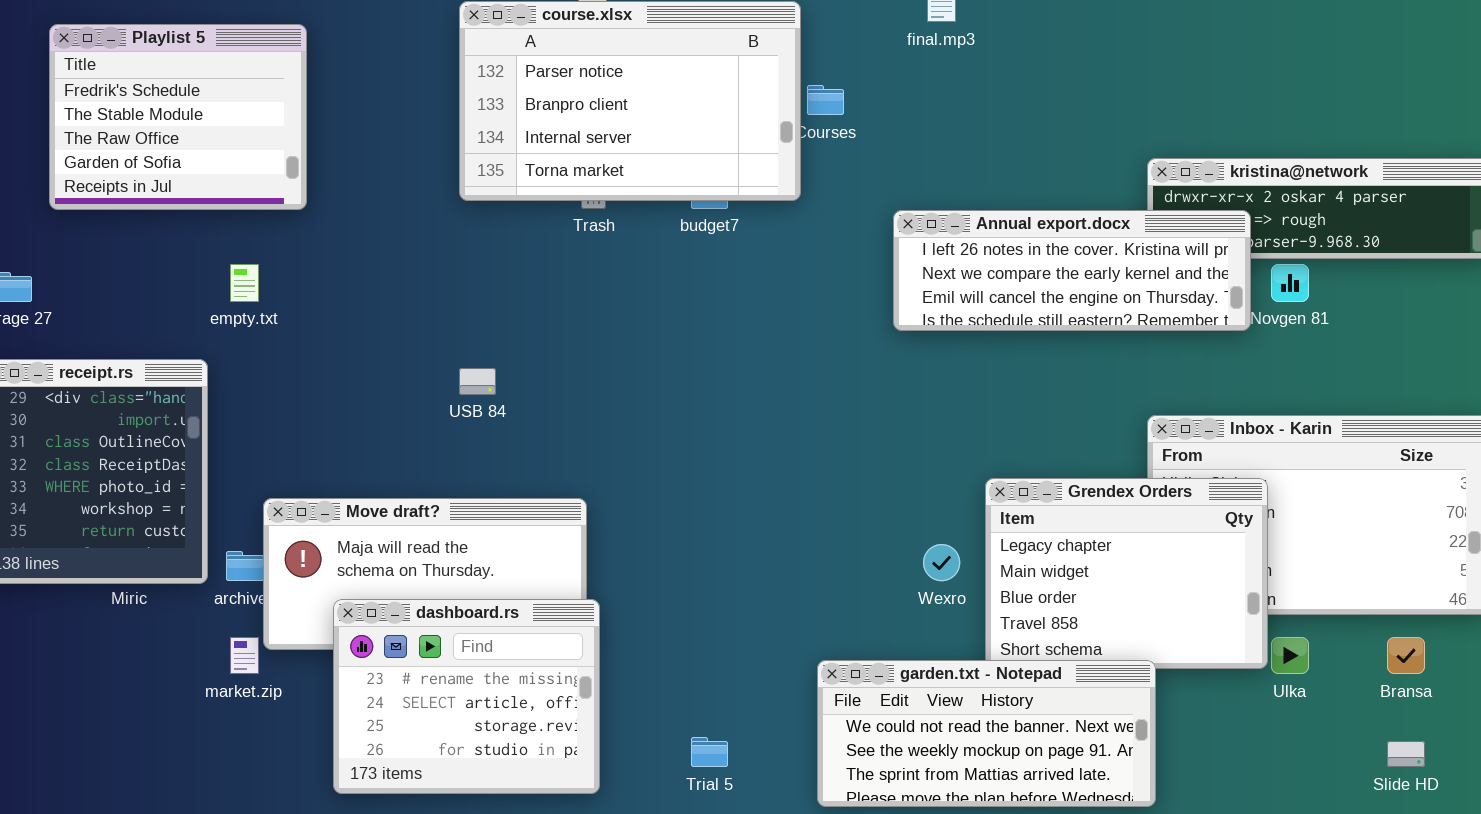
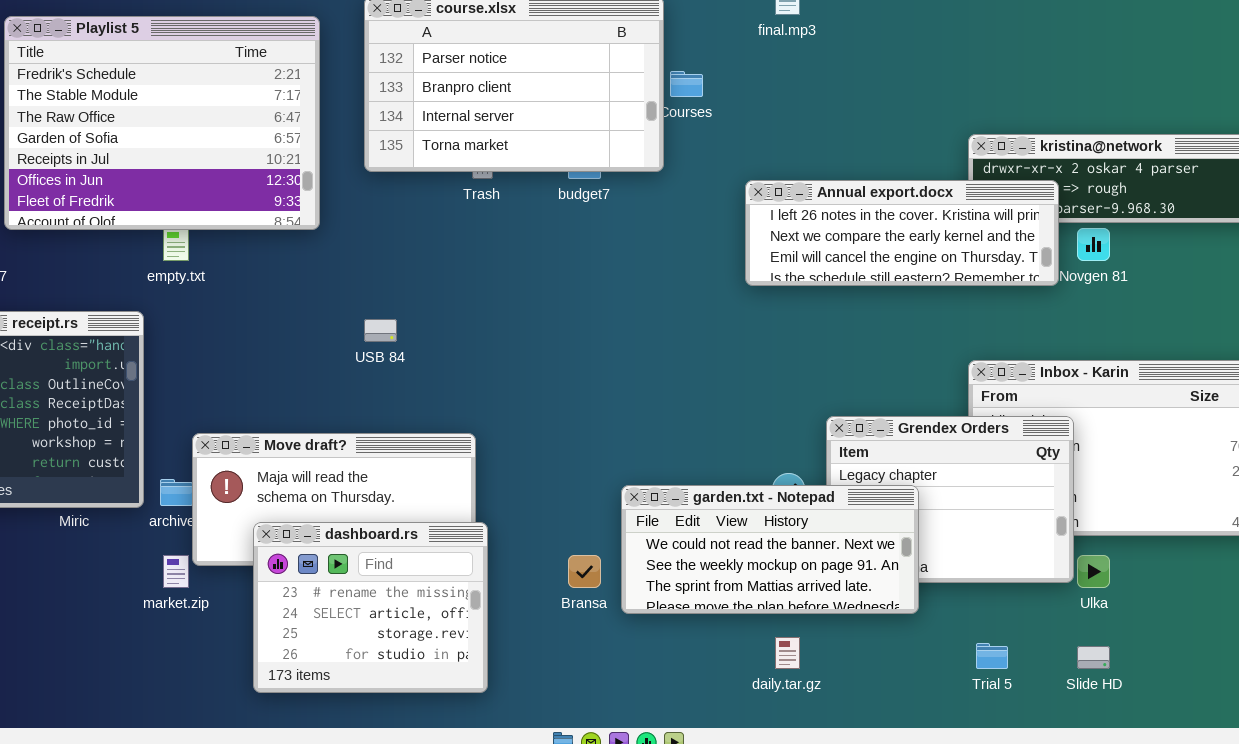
Playlist 5: [49,24,307,210] -> [4,16,320,230], resized
Bransa: [1387,637,1425,674] -> [568,555,601,588], moved
garden.txt - Notepad: [817,660,1156,807] -> [621,485,919,614], moved
Trial 5: [691,737,728,767] -> [976,643,1008,669], moved
Slide HD: [1387,741,1425,767] -> [1077,646,1110,669], moved

